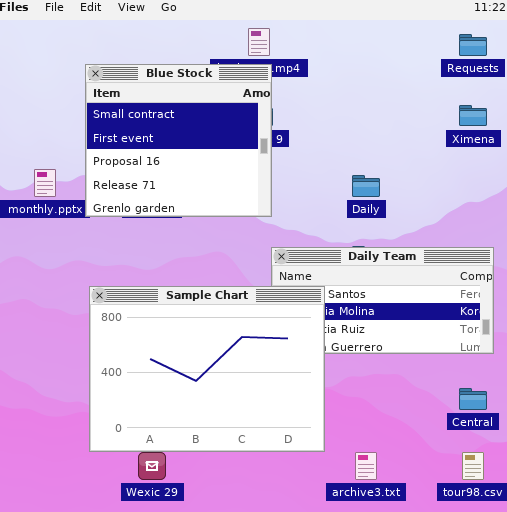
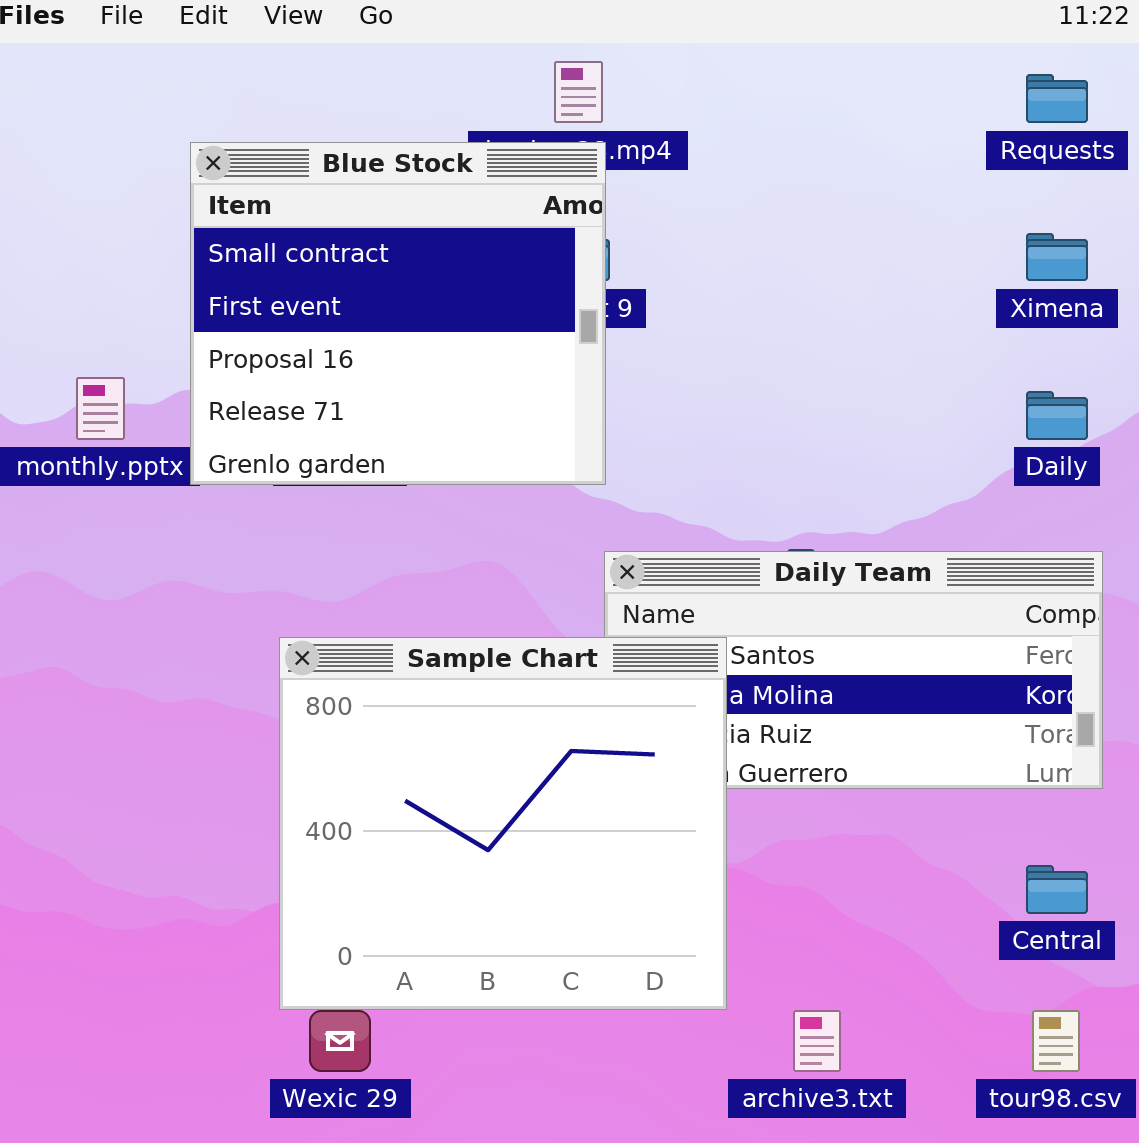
Daily: [352,175,380,197] -> [1026,391,1088,440], moved
Sample Chart: [89,286,325,452] -> [279,637,727,1010], resized

